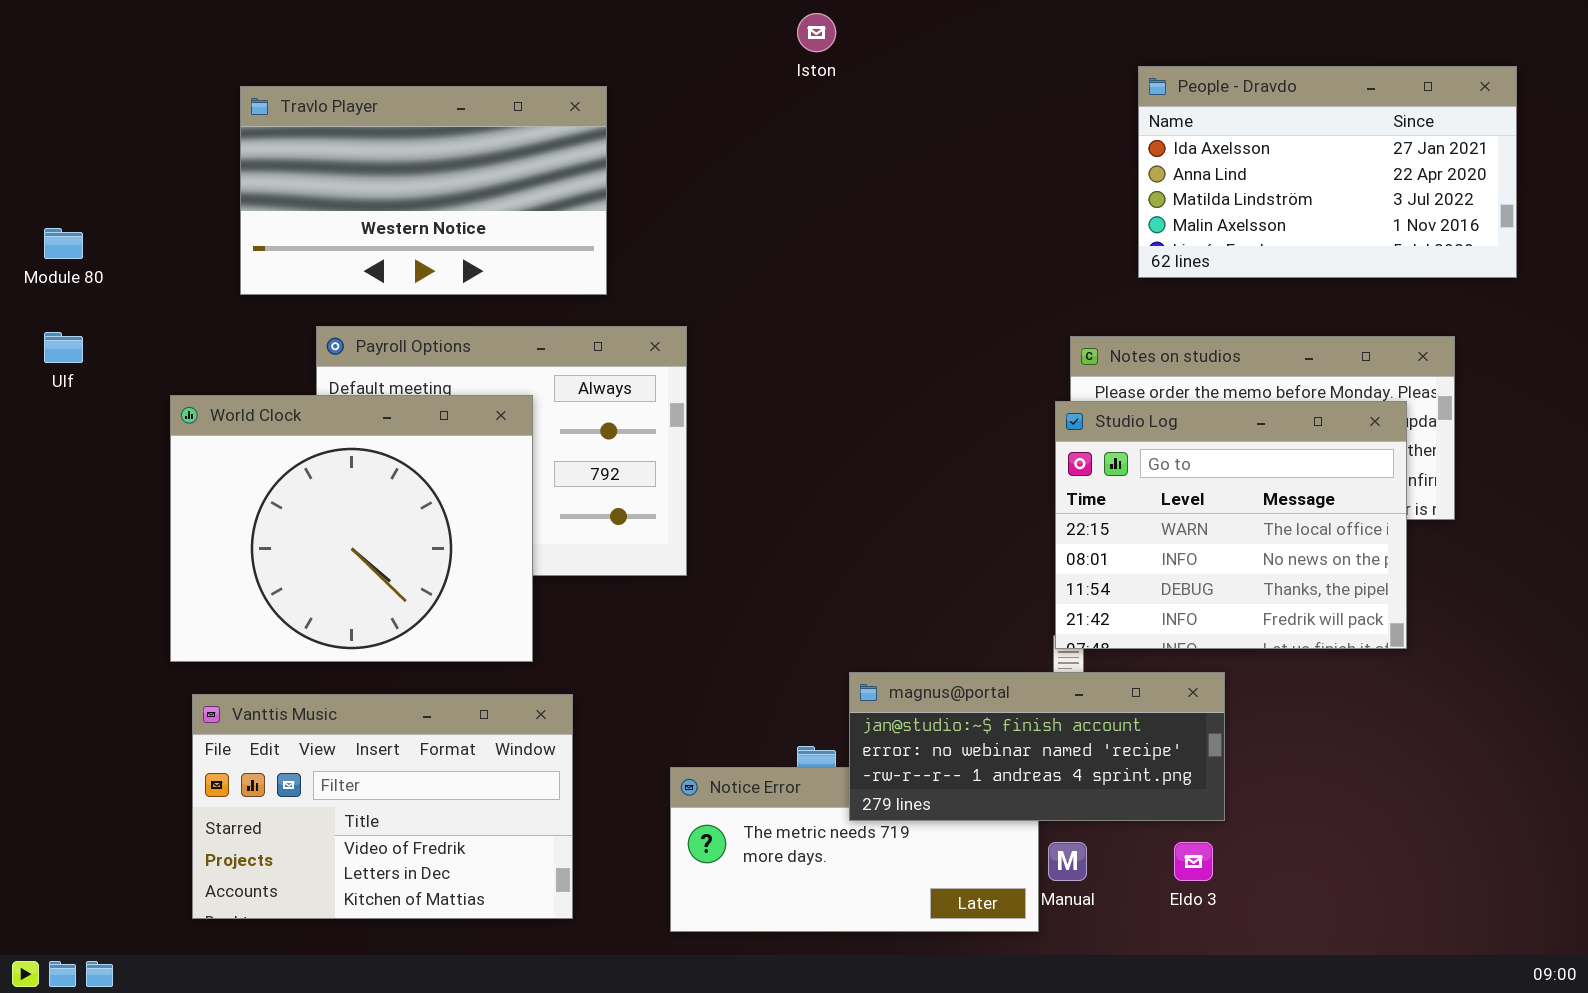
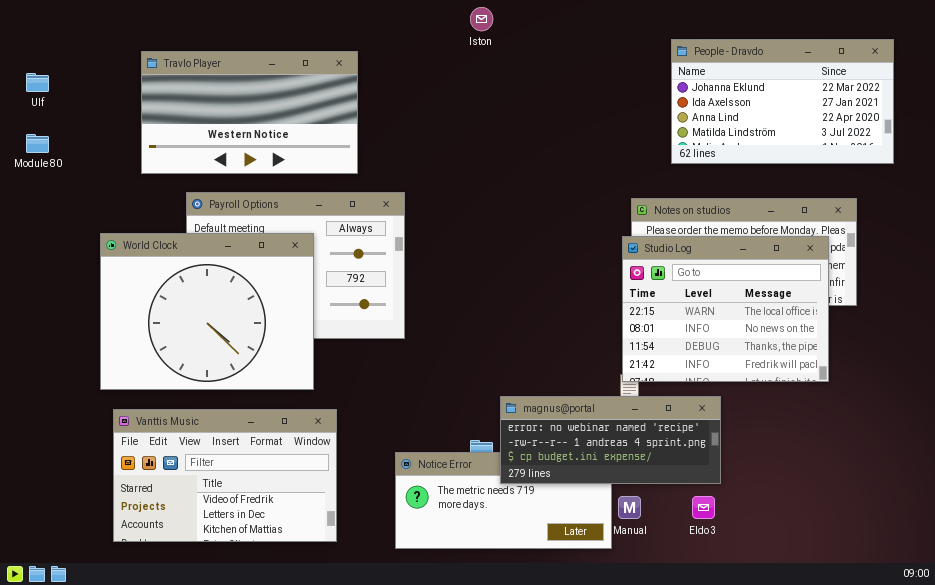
People - Dravdo: [1138,66,1517,278] -> [671,39,894,164], scrolled up 1 row
Ulf: [44,332,83,363] -> [26,73,49,92], moved
magnus@portal: [849,672,1225,821] -> [500,396,721,484], scrolled down 1 row

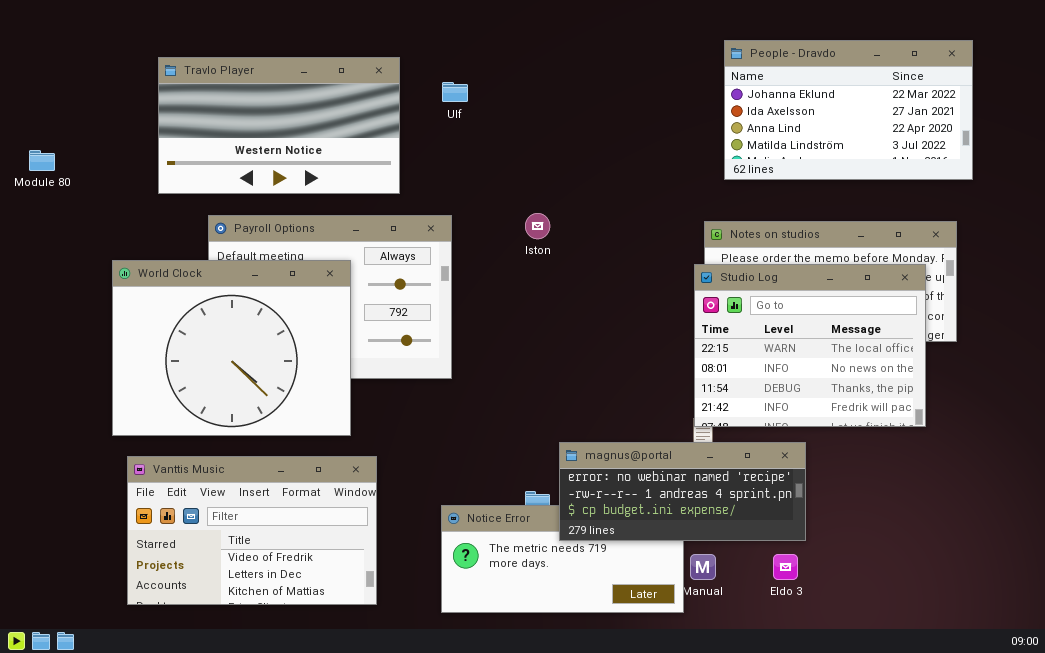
Iston: [470,7,493,31] -> [525,213,550,239], moved
People - Dravdo: [671,39,894,164] -> [724,40,973,180], moved
Ulf: [26,73,49,92] -> [442,82,468,102], moved

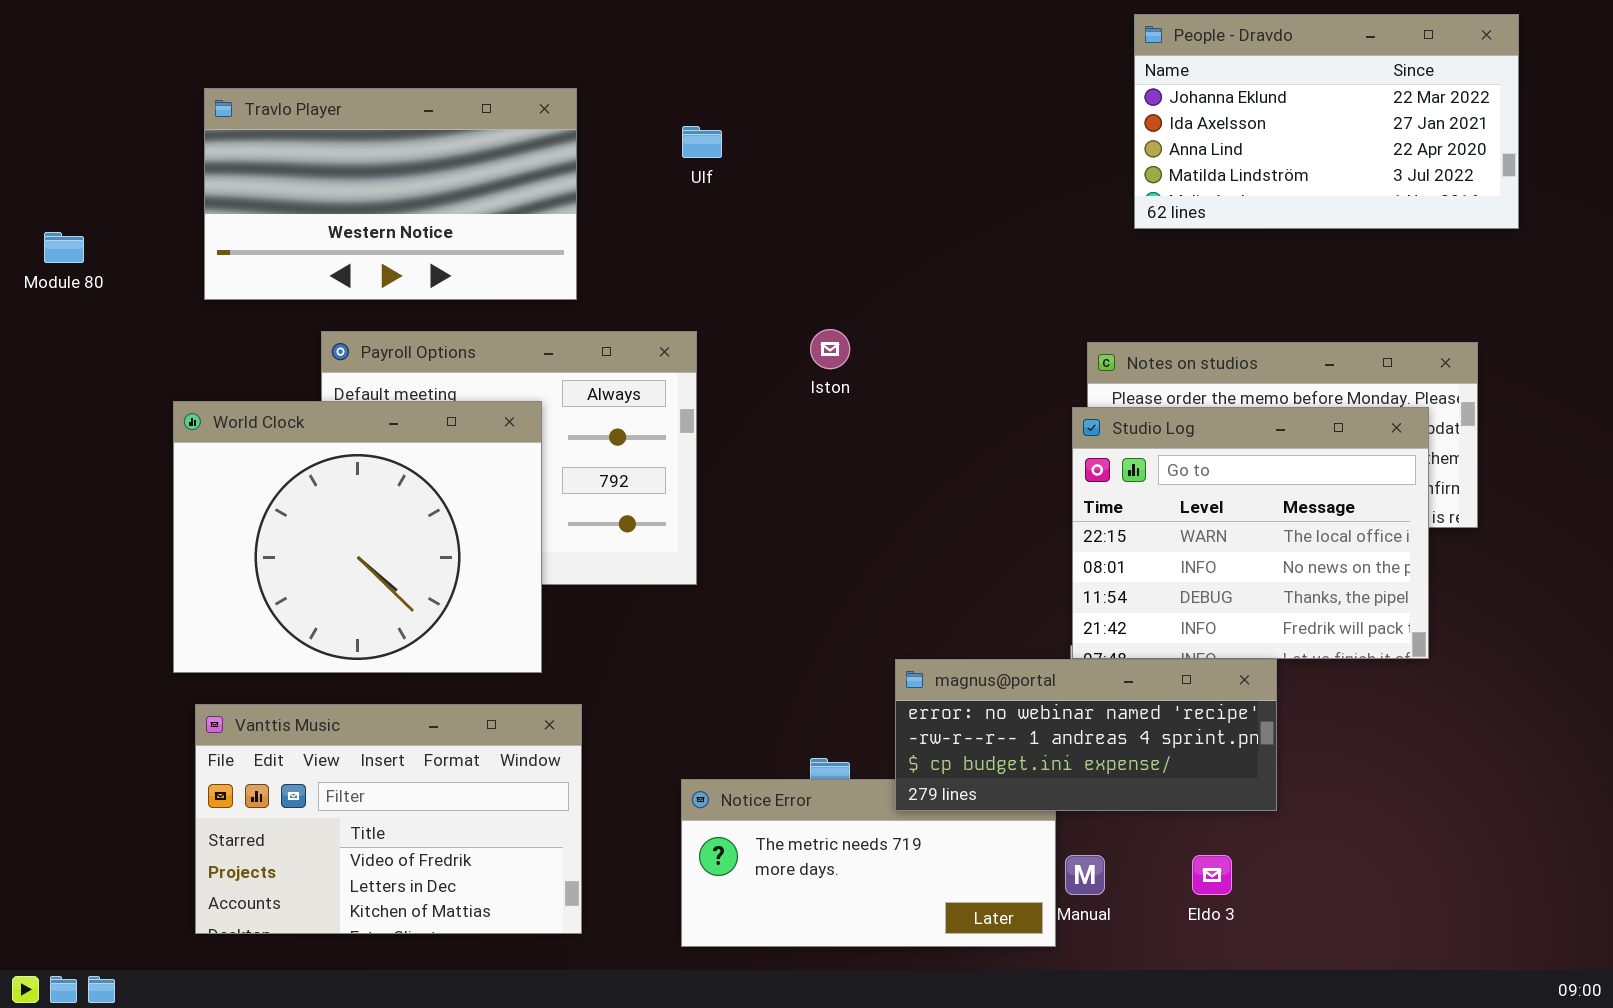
People - Dravdo: [724,40,973,180] -> [1134,14,1519,229], moved
Travlo Player: [158,57,400,194] -> [204,88,577,300], moved
magnus@portal: [559,442,806,541] -> [895,659,1277,811], moved

